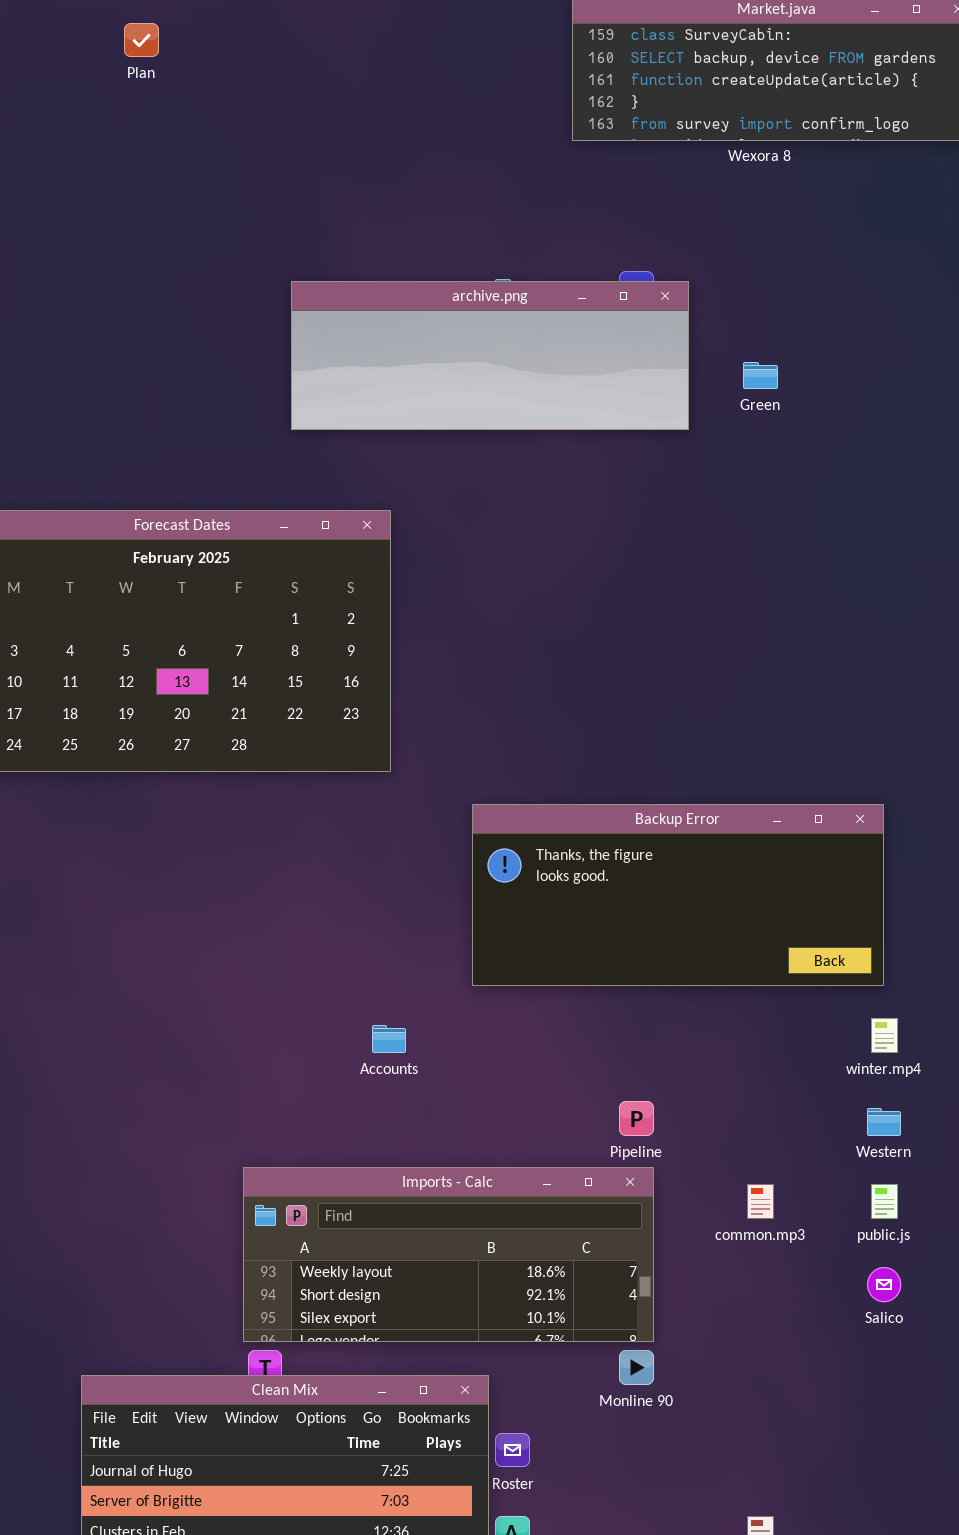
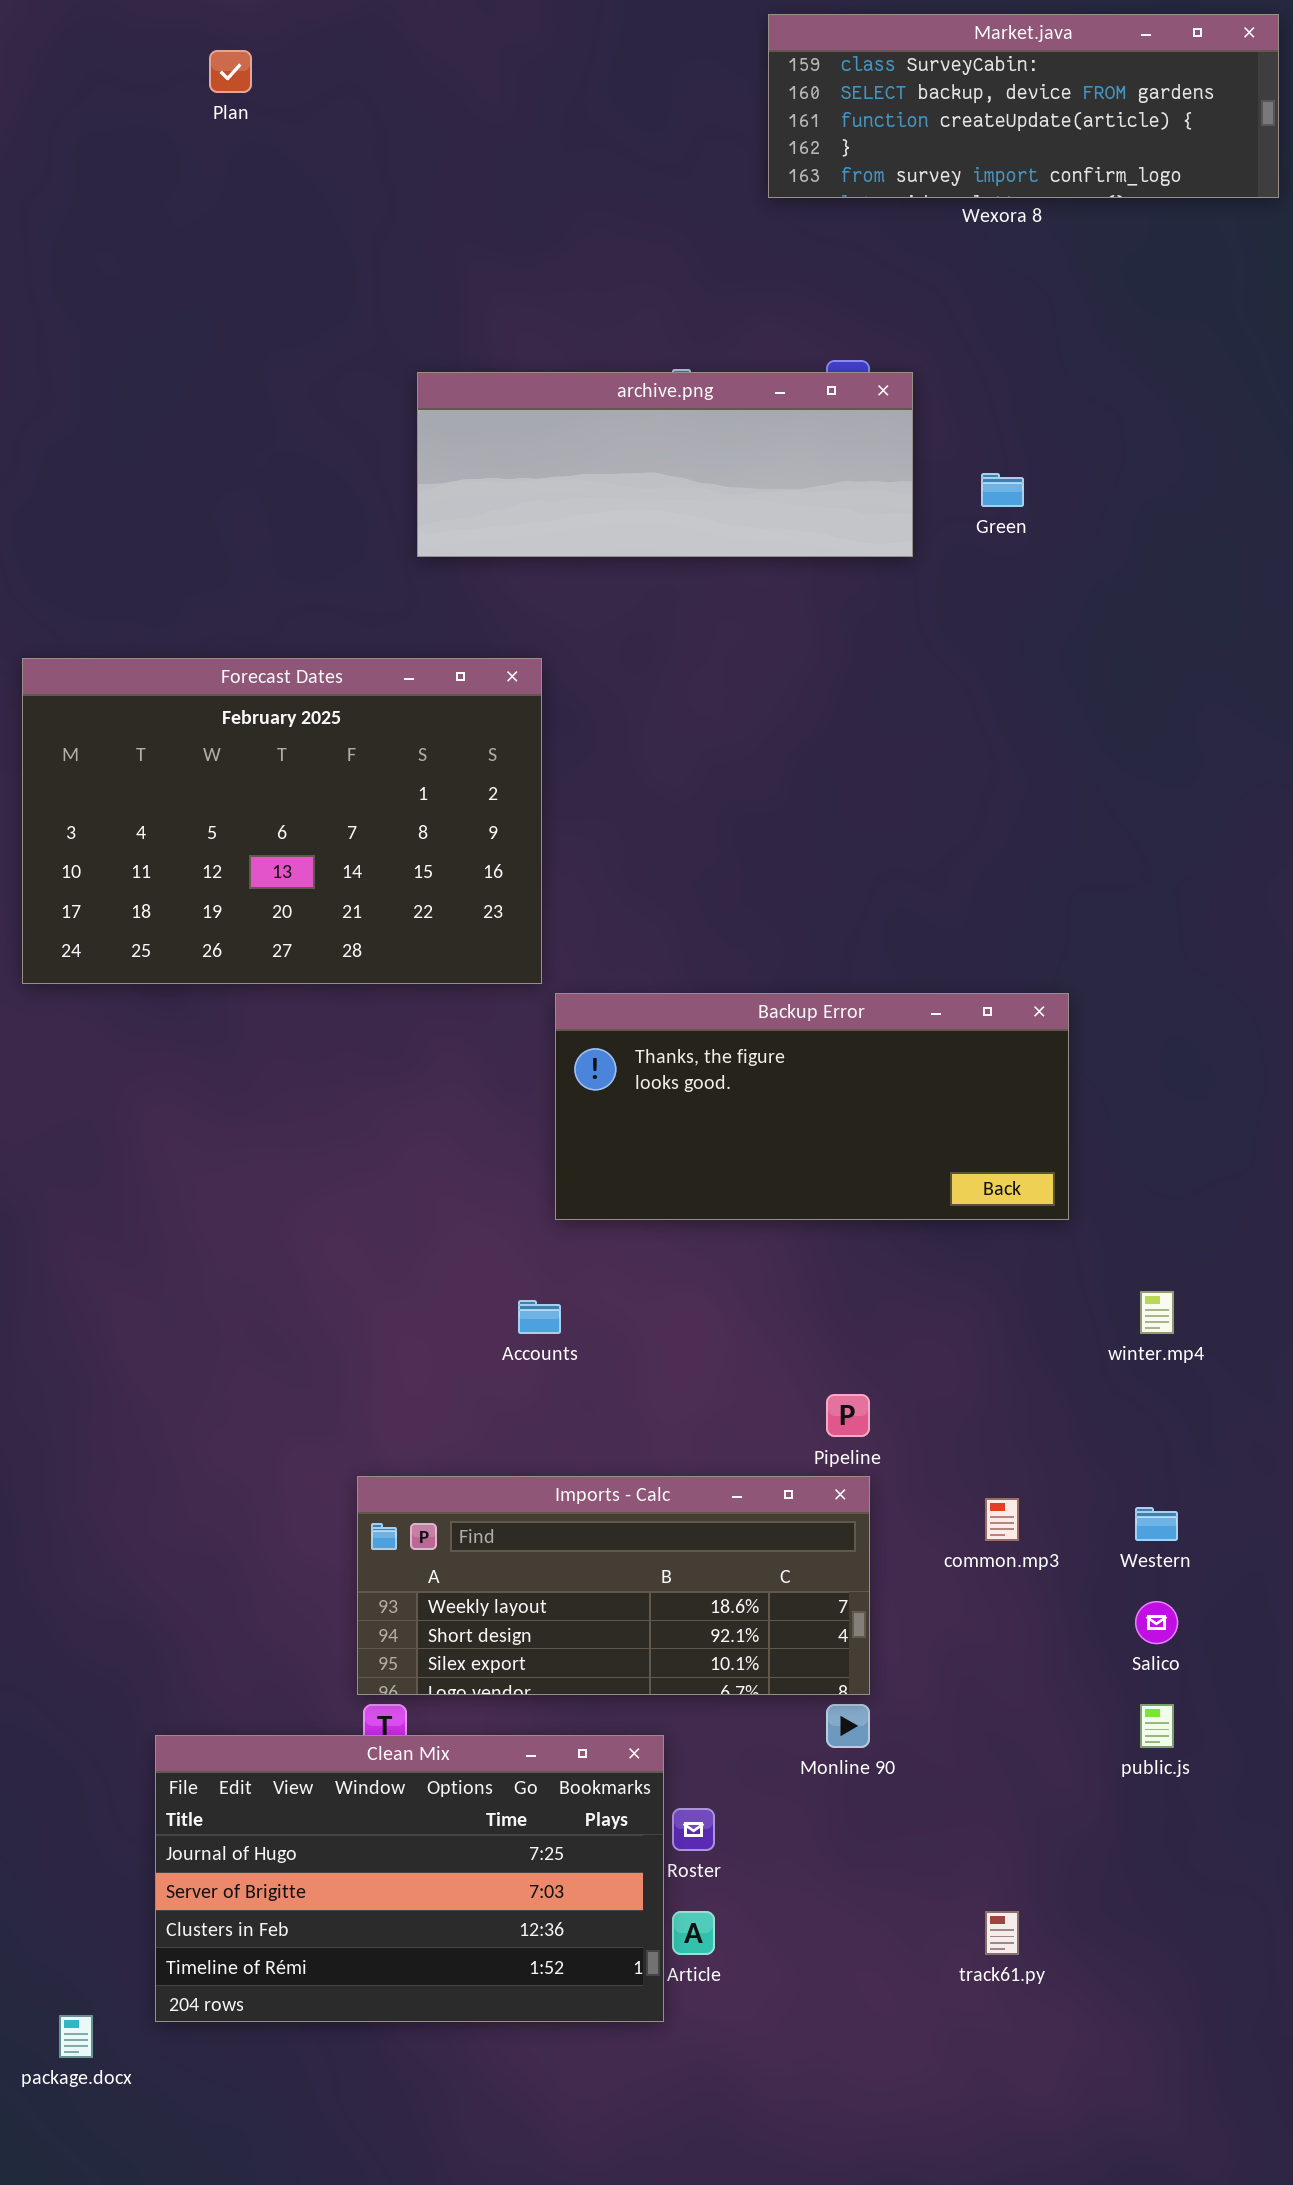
Backup Error: [472,804,884,986] -> [555,993,1069,1220], moved
Western: [867,1108,901,1136] -> [1135,1507,1178,1541], moved
public.js: [871,1184,898,1219] -> [1140,1704,1174,1748], moved

